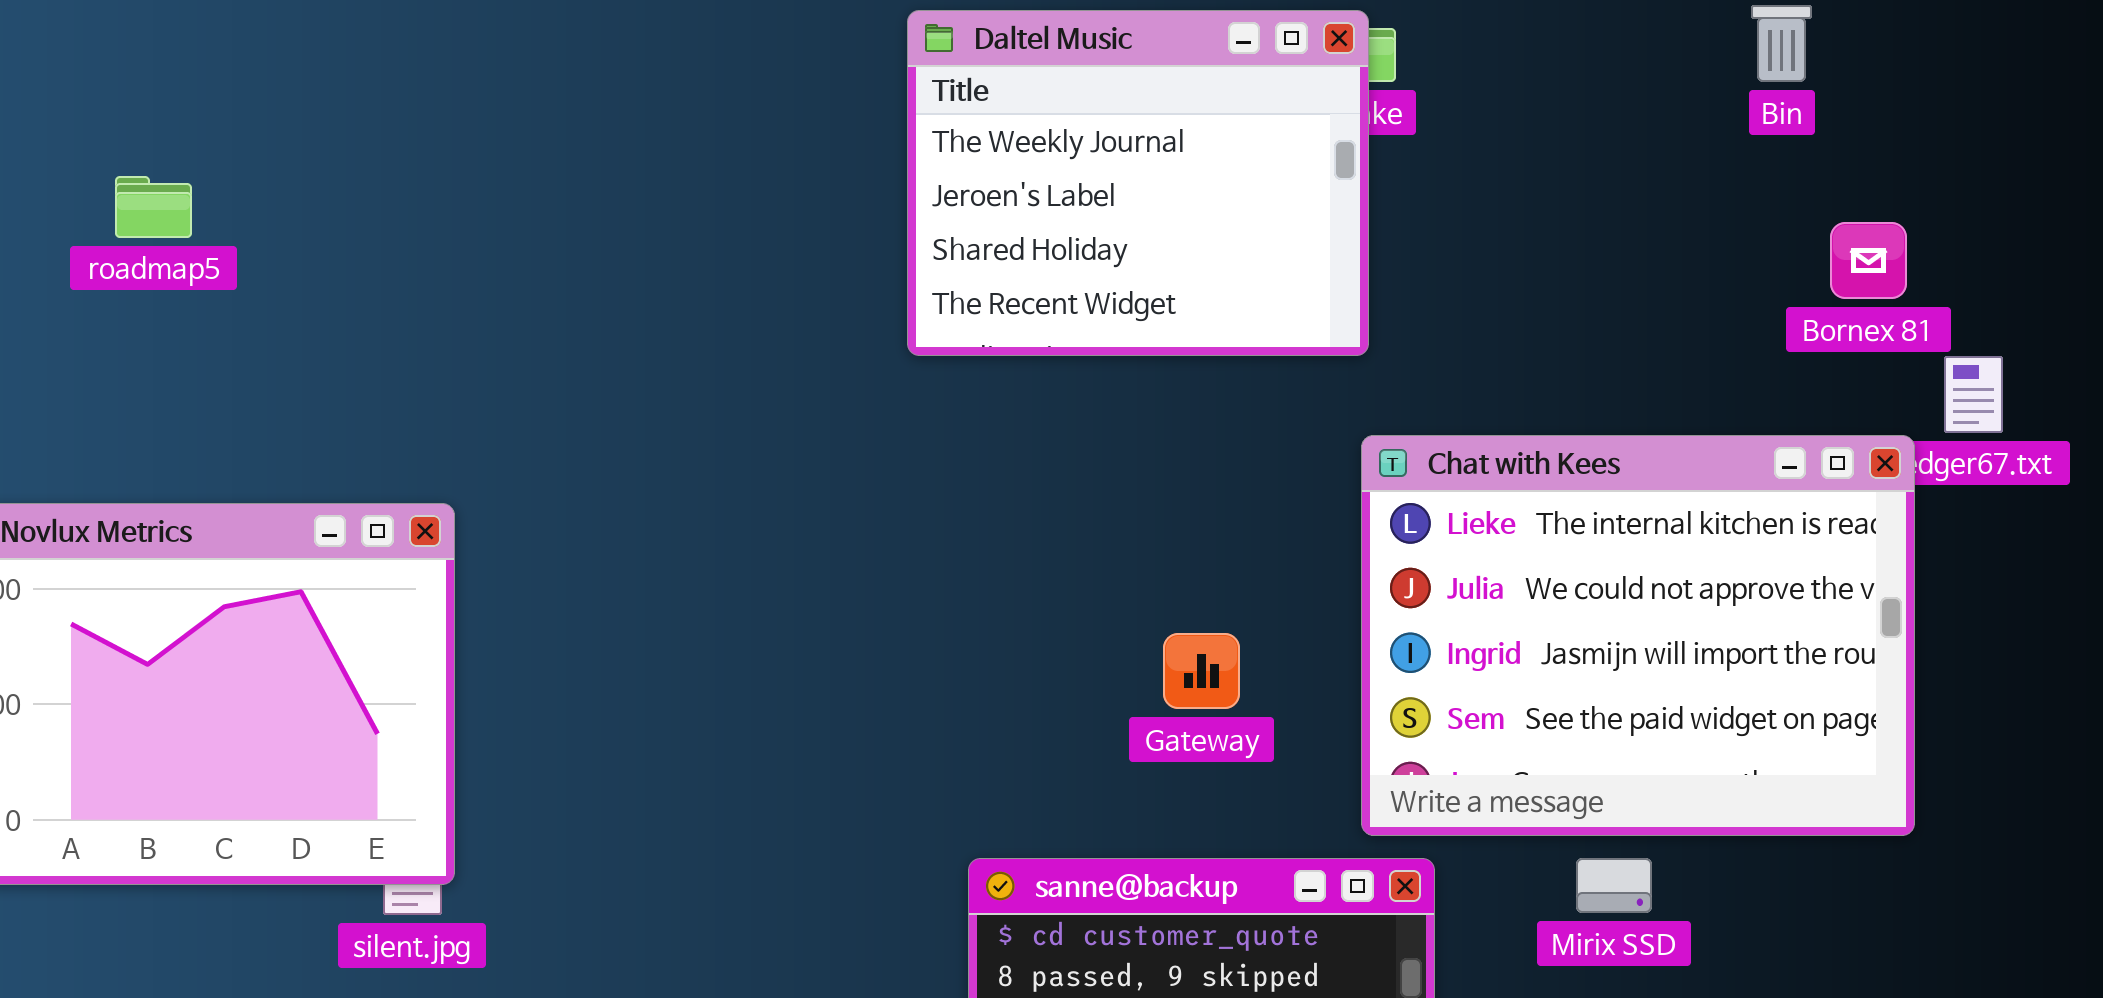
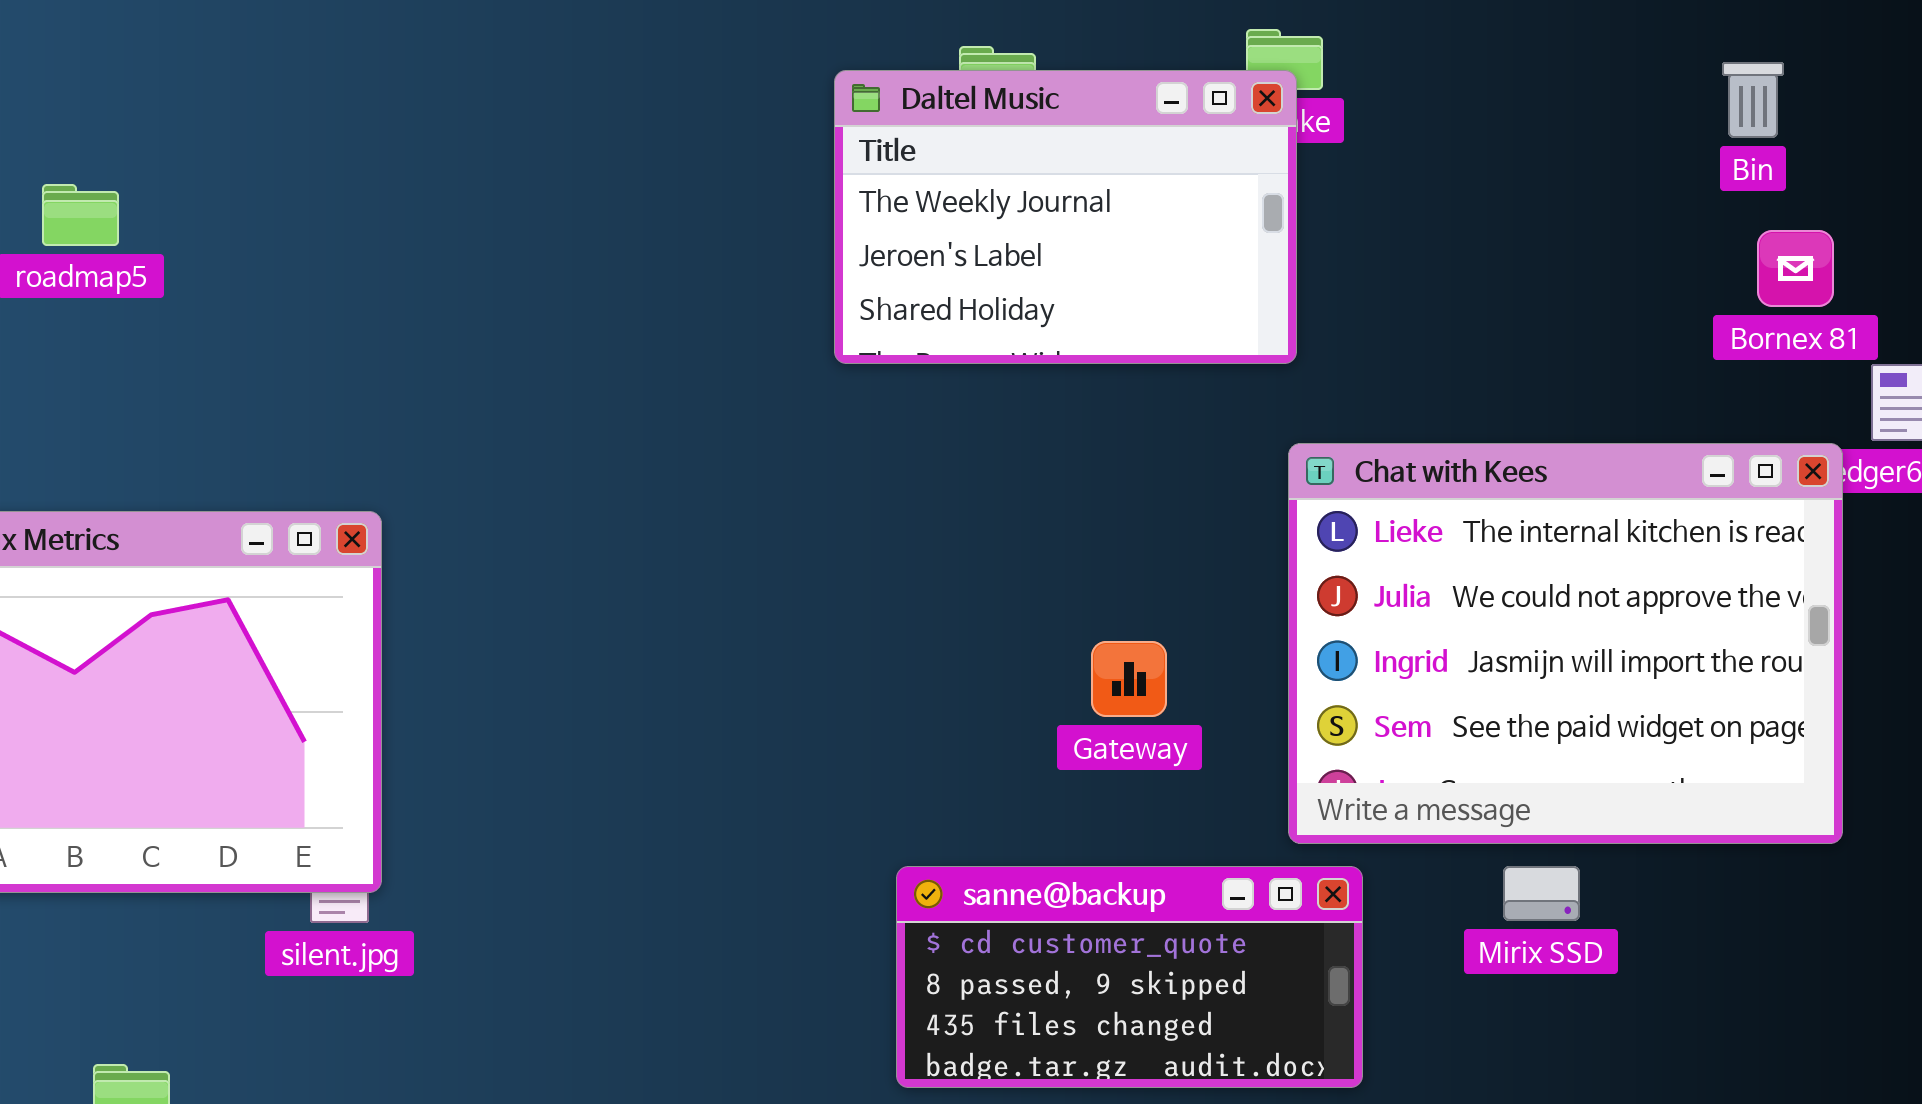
Bin: [1751,5,1812,82] -> [1722,62,1784,138], moved
Daltel Music: [907,10,1369,356] -> [834,70,1297,364], resized

